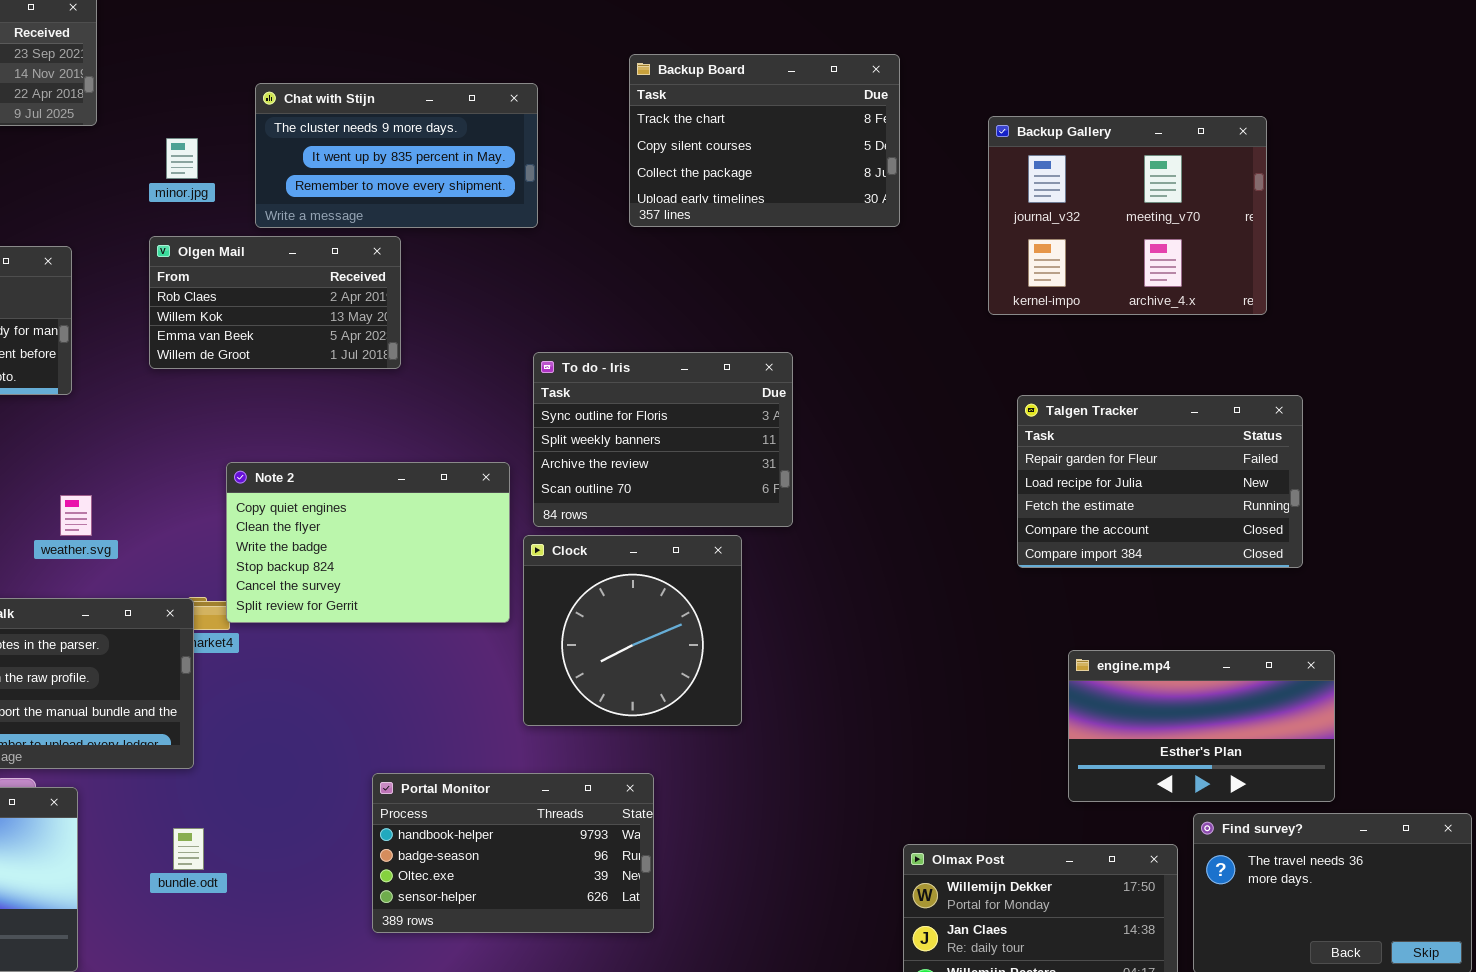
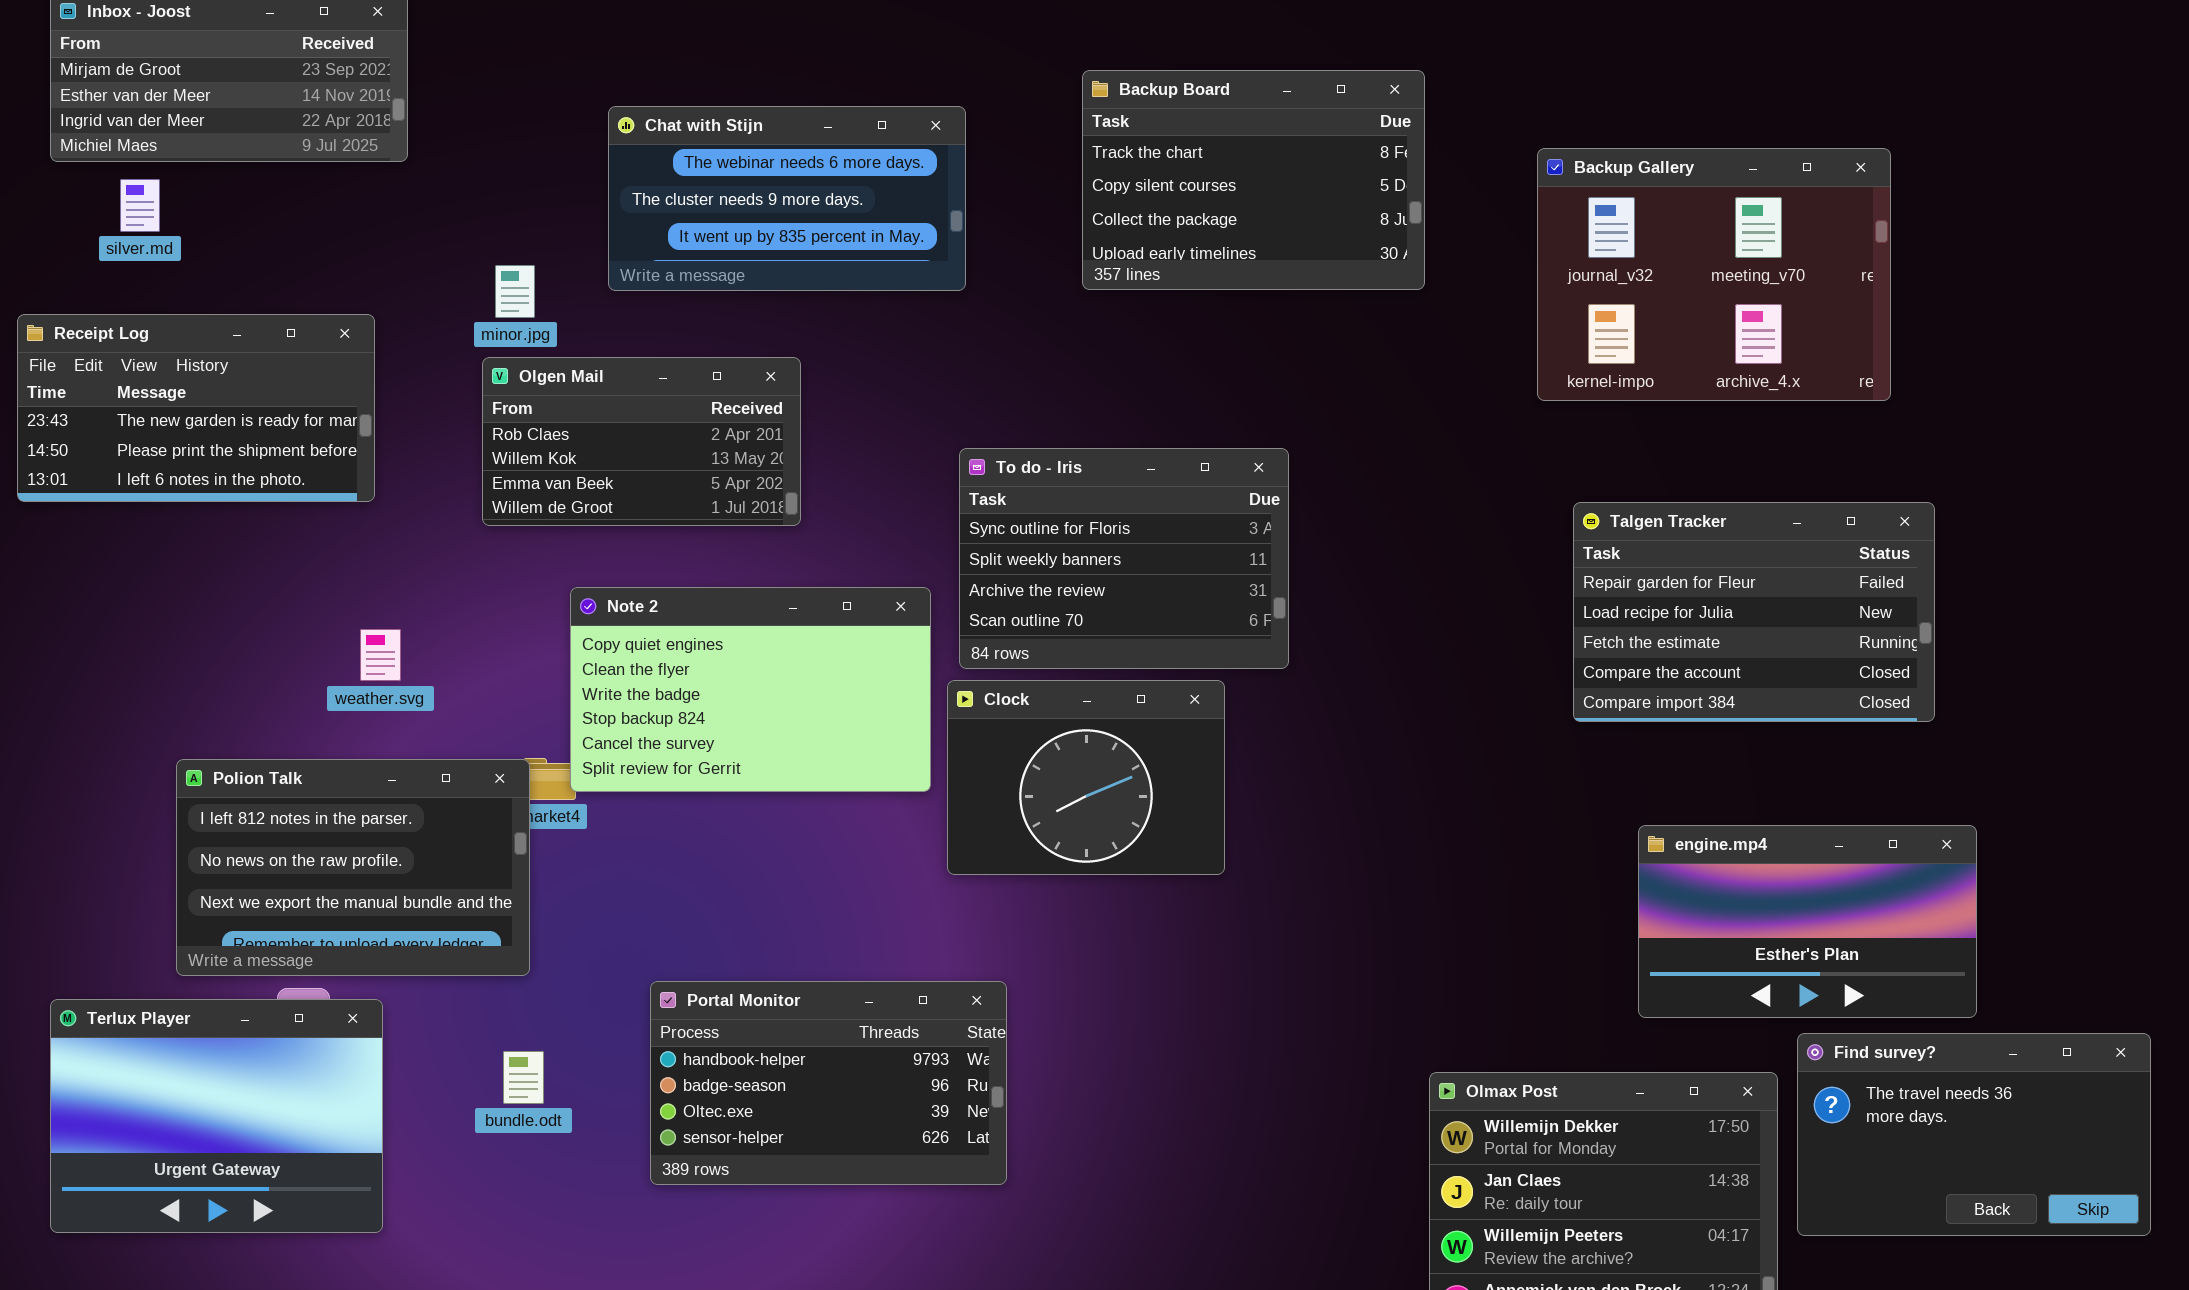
Chat with Stijn: [255,83,538,228] -> [608,106,966,291], scrolled up 1 row
minor.jpg: [166,138,198,179] -> [495,265,535,318], moved
Olgen Mail: [149,236,401,369] -> [482,357,801,526], moved
Clock: [523,535,742,726] -> [947,680,1225,875], resized
Portal Monitor: [372,773,654,933] -> [650,981,1007,1185], moved

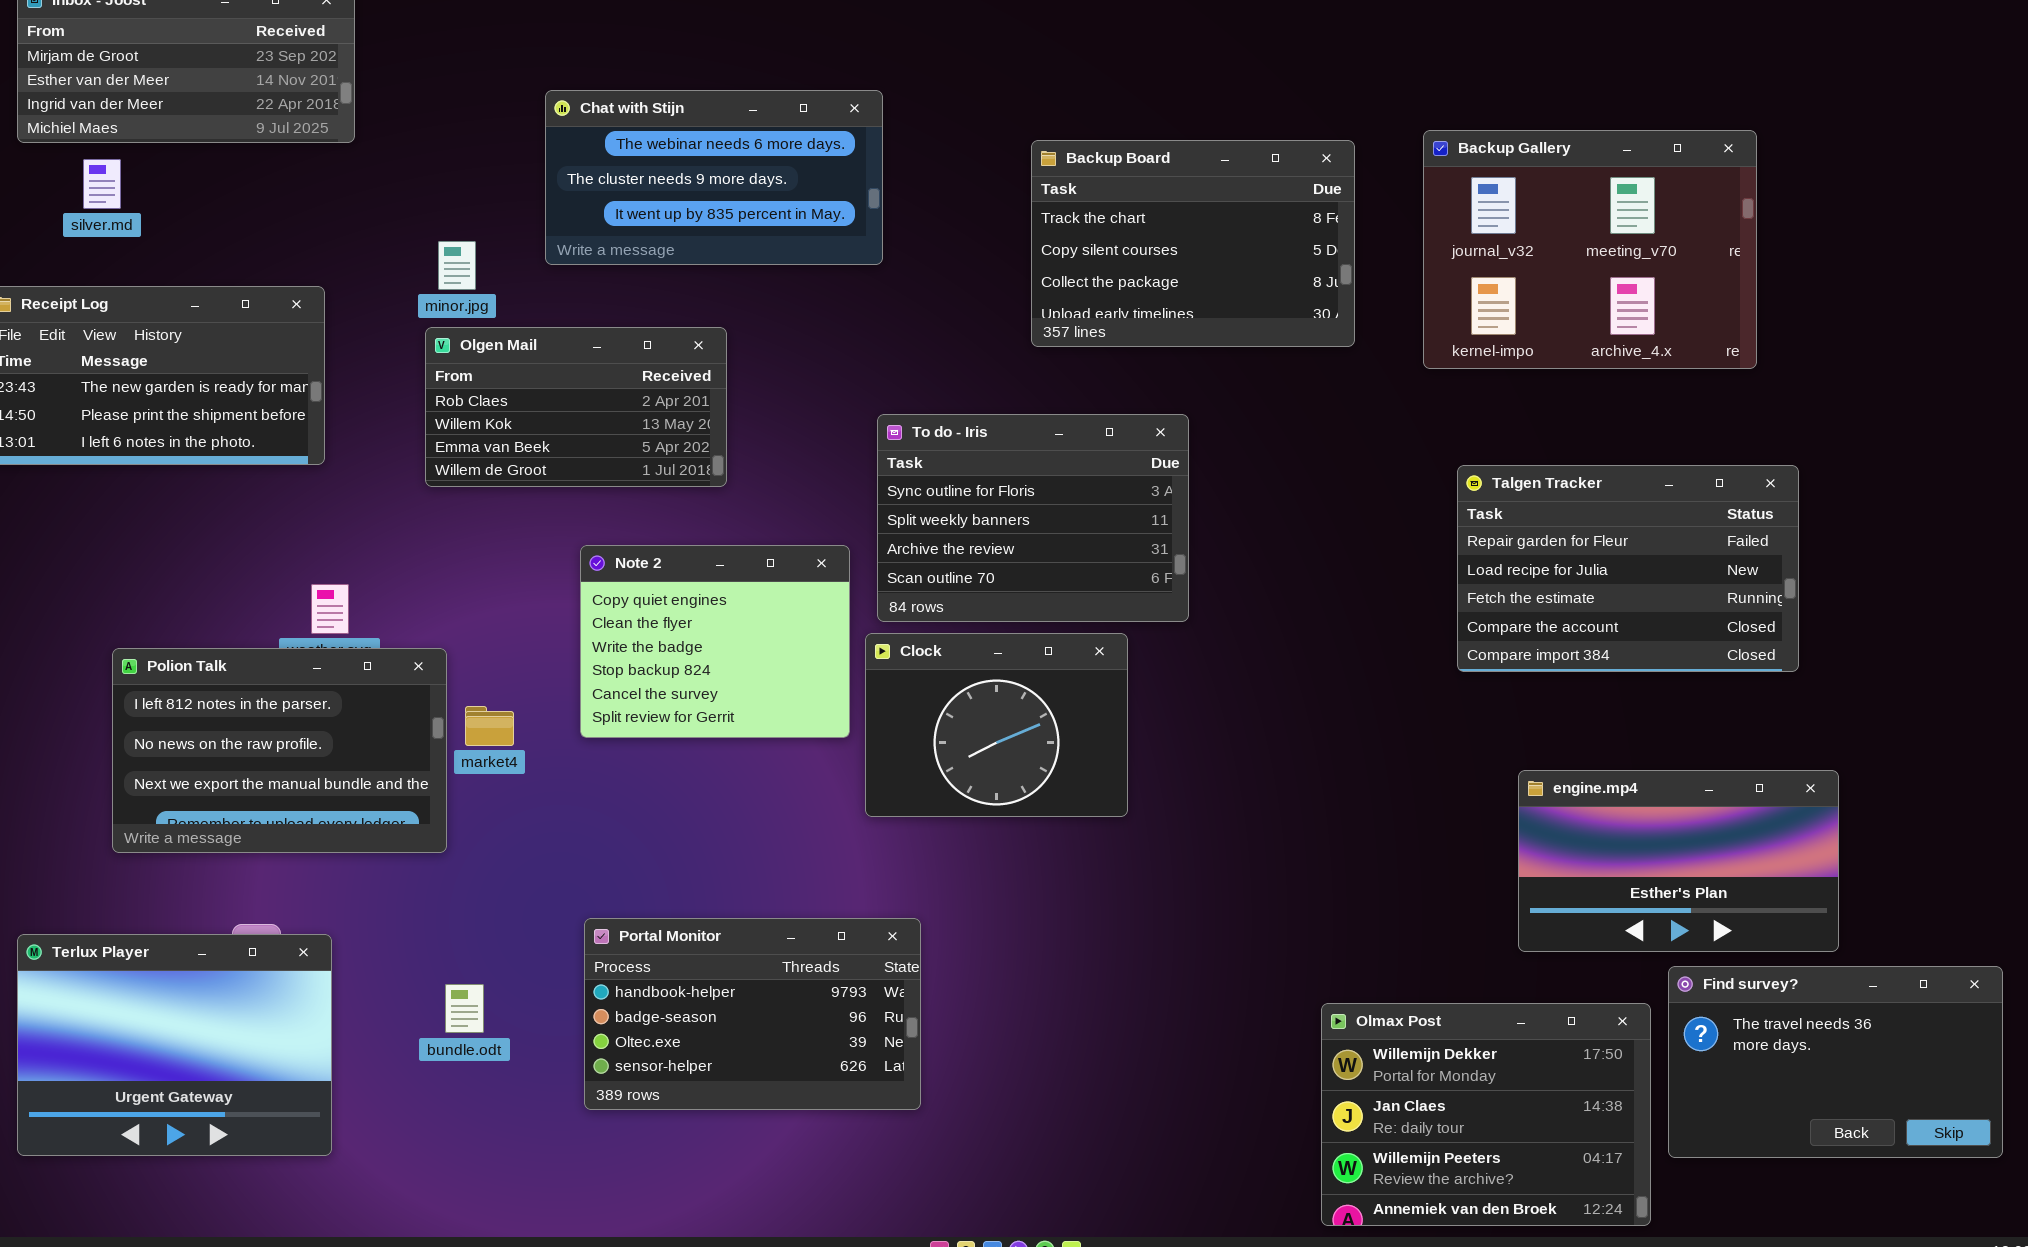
Backup Board: [1082,70,1425,290] -> [1031,140,1355,347], moved
Note 2: [570,587,931,792] -> [580,545,850,738], resized
Polion Talk: [176,759,530,976] -> [112,648,447,853], moved

